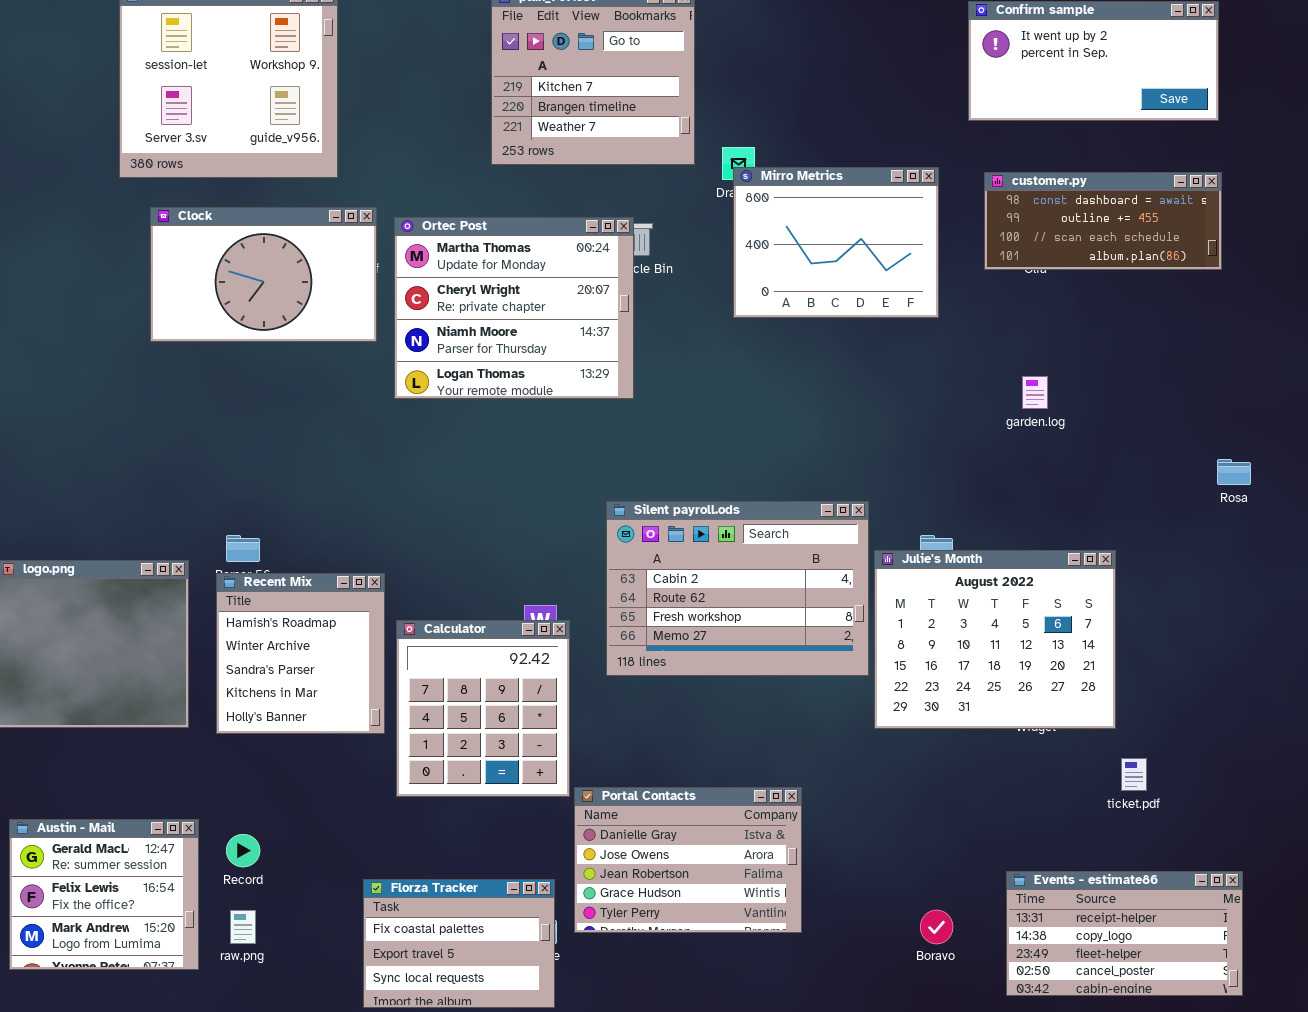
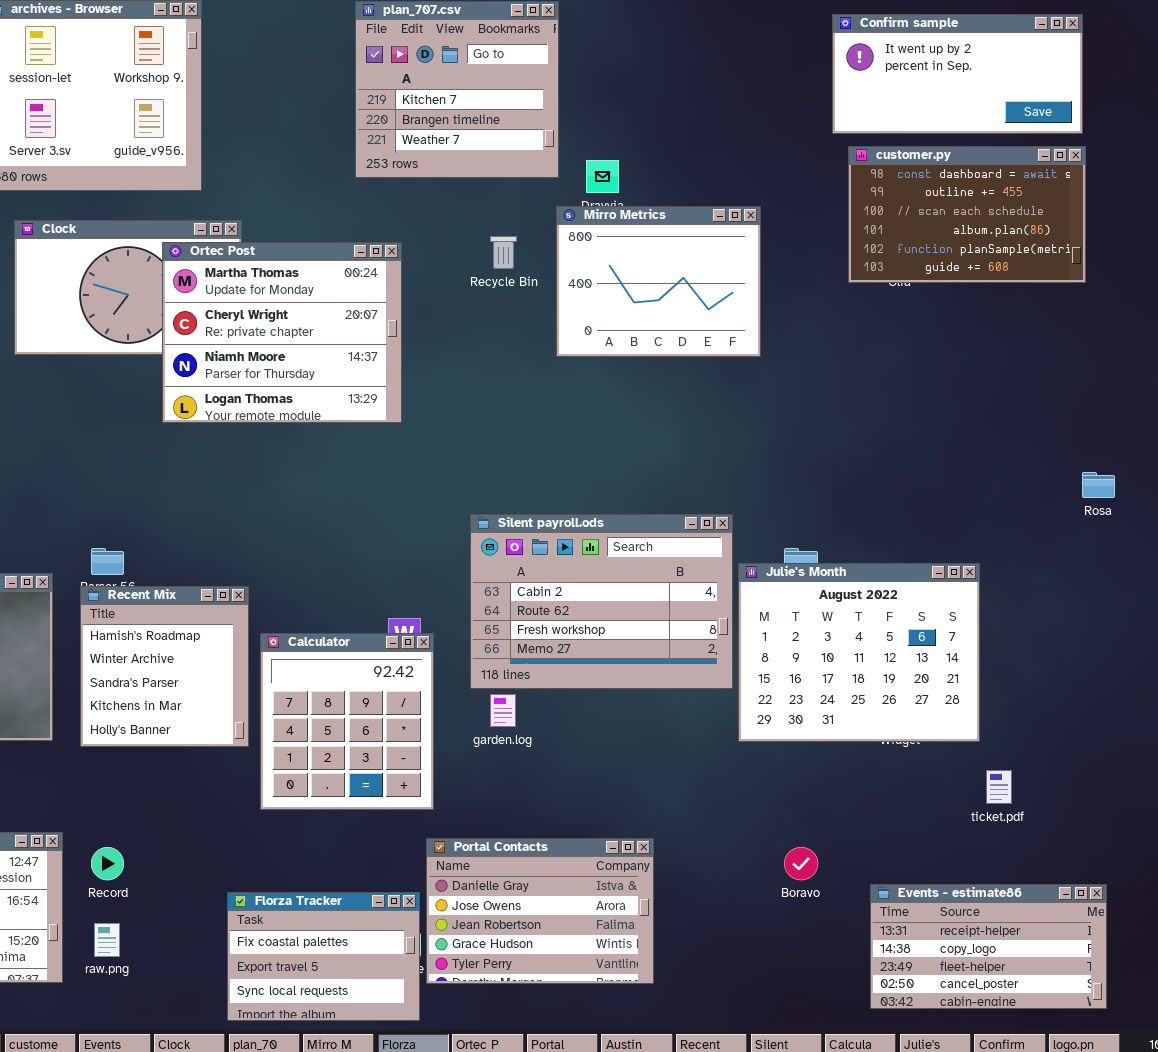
Mirro Metrics: [733,167,939,318] -> [556,206,761,357], moved
customer.py: [984,172,1222,270] -> [848,146,1086,283], resized
Ortec Post: [394,217,634,399] -> [162,242,402,423], moved
garden.log: [1022,376,1048,409] -> [490,694,516,727], moved
Portal Contacts: [574,787,802,933] -> [426,838,654,984], moved
Boravo: [920,910,953,944] -> [784,847,818,880], moved

